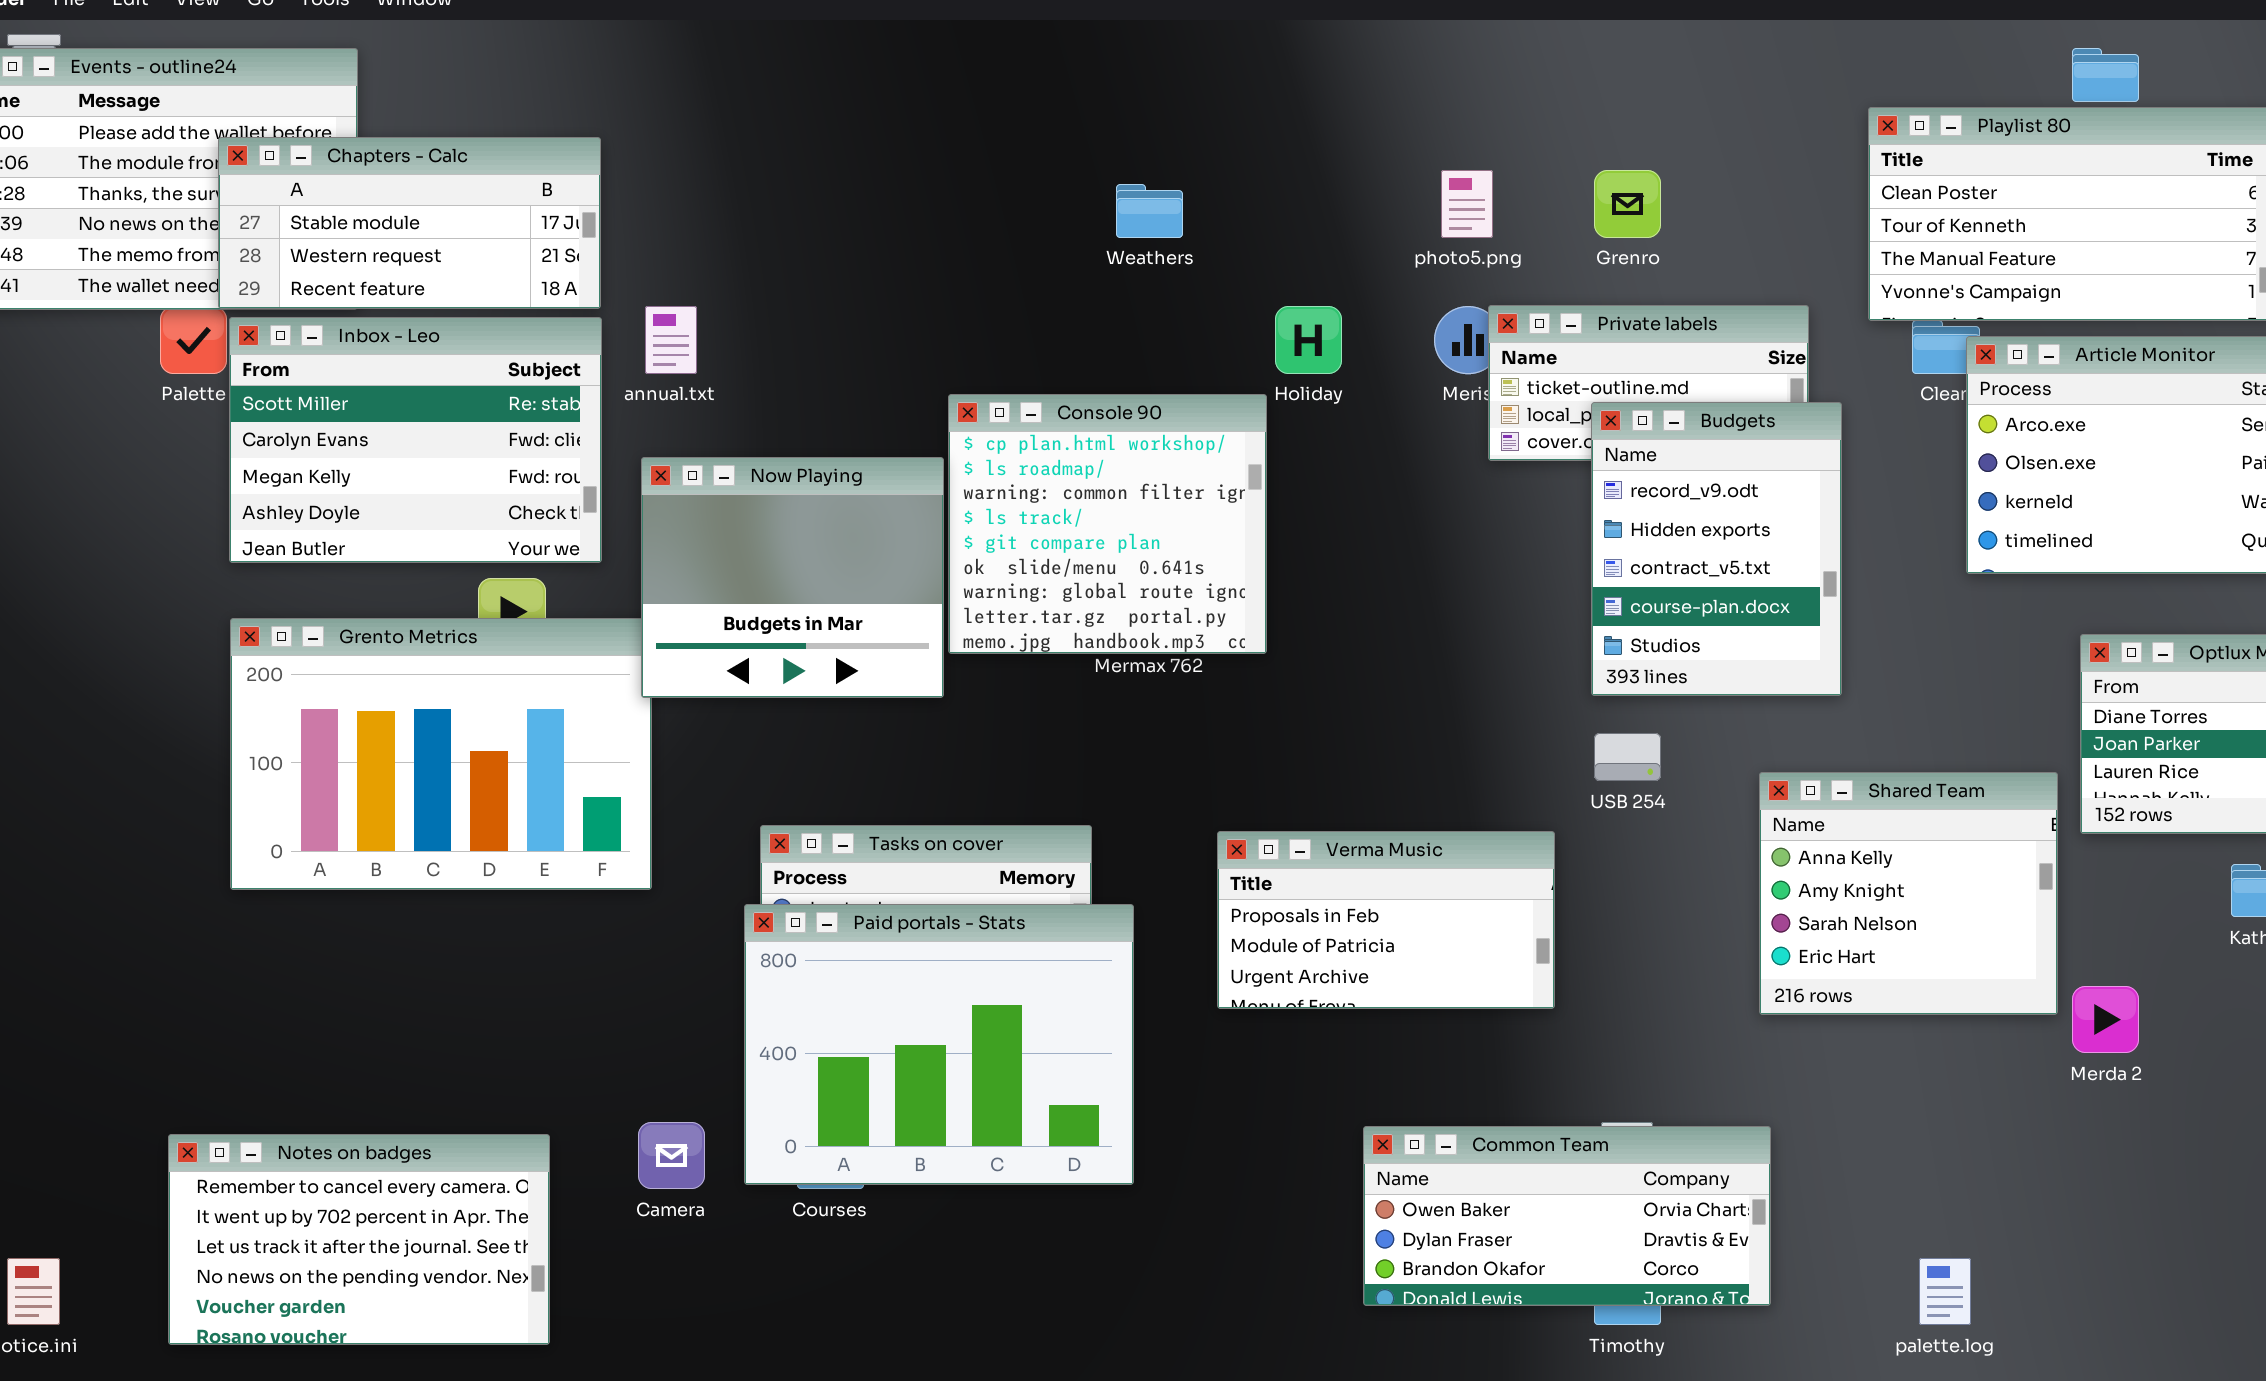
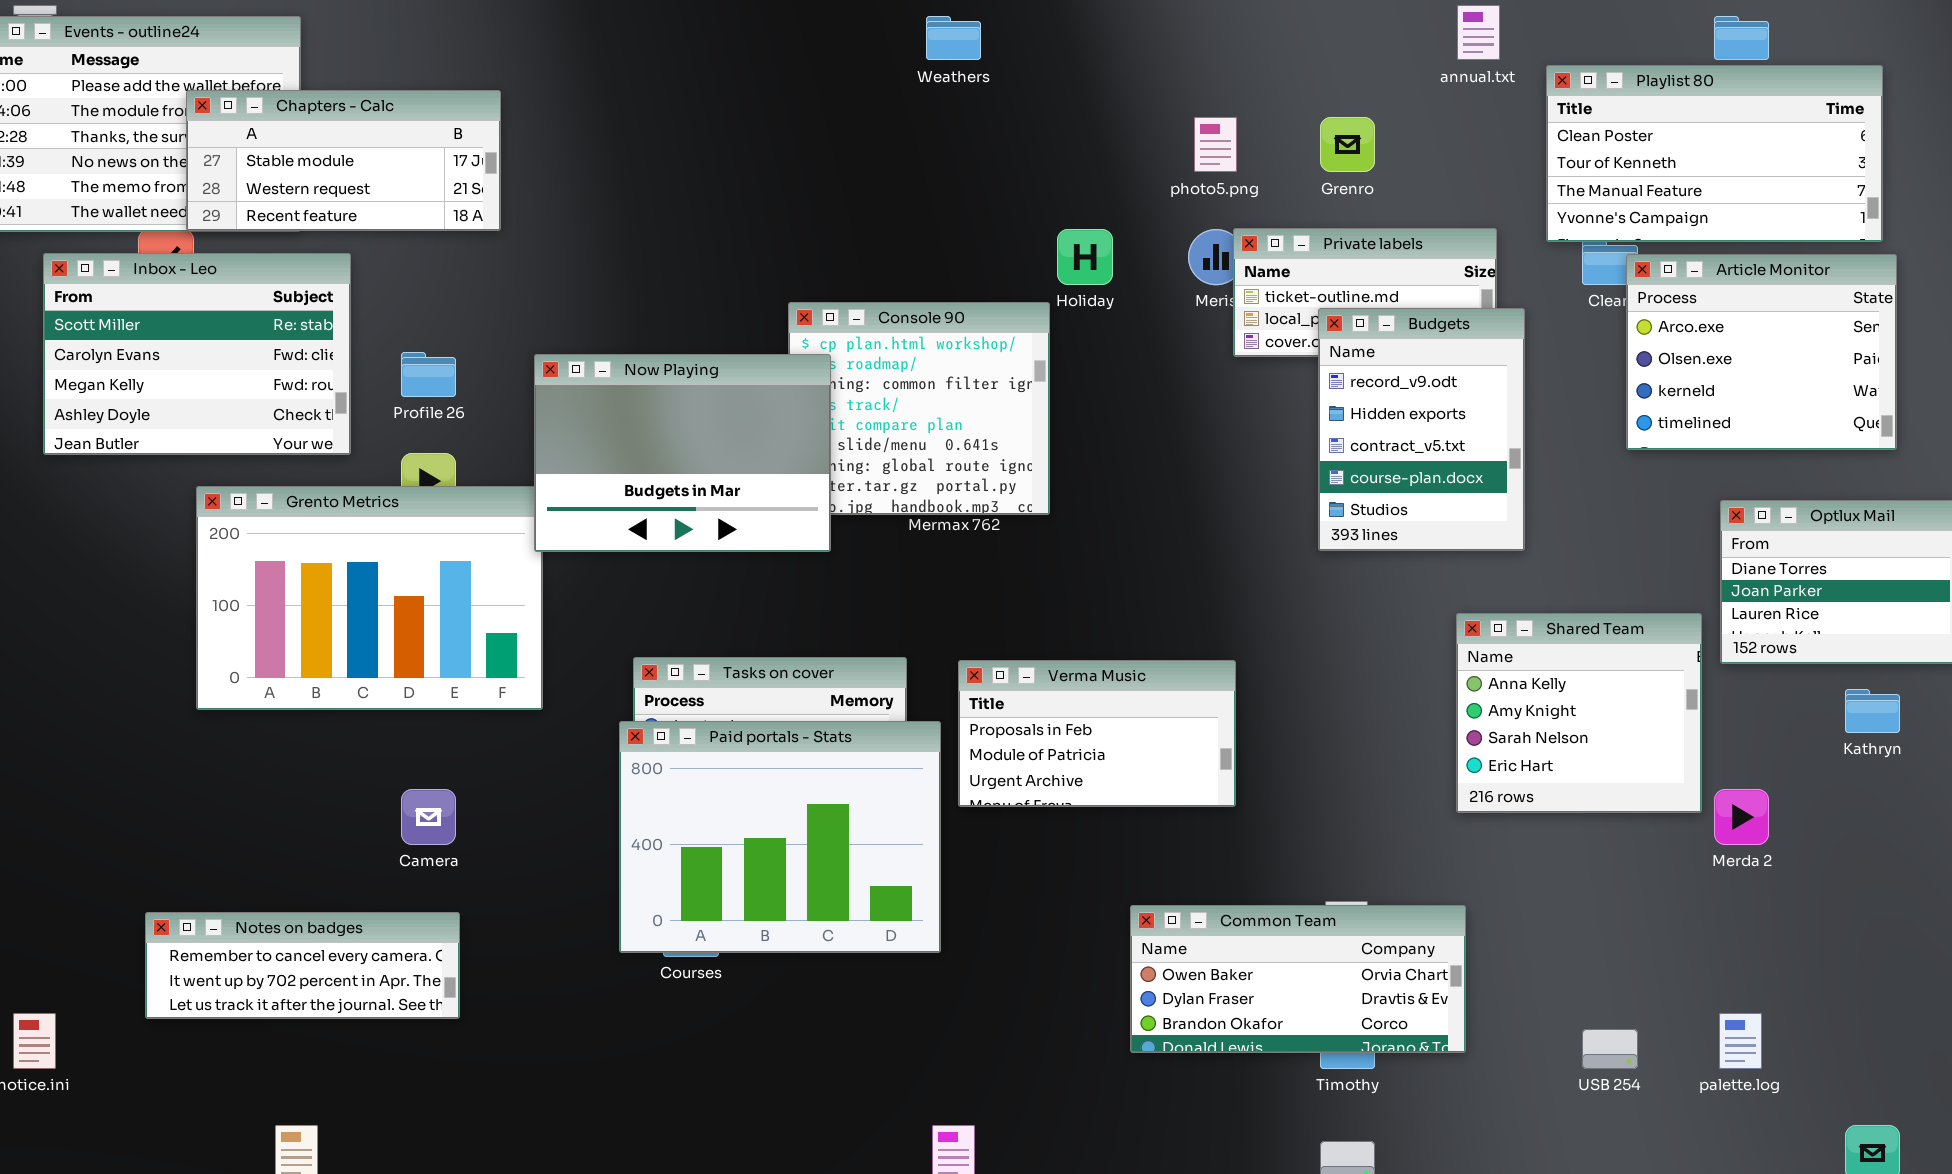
Weathers: [1116,184,1183,238] -> [926,16,981,60], moved
annual.txt: [645,306,697,374] -> [1457,5,1500,60], moved
Inbox - Leo: [229,317,602,563] -> [43,253,351,455], moved
Now Playing: [641,457,944,698] -> [534,354,831,552], resized
USB 254: [1594,733,1661,781] -> [1582,1029,1638,1069], moved
Verma Music: [1217,831,1555,1009] -> [958,660,1236,807], moved
Camera: [638,1122,705,1189] -> [401,789,456,845], moved
Notes on badges: [168,1134,550,1345] -> [145,912,460,1019], resized
palette.log: [1919,1258,1971,1325] -> [1719,1013,1762,1069], moved

